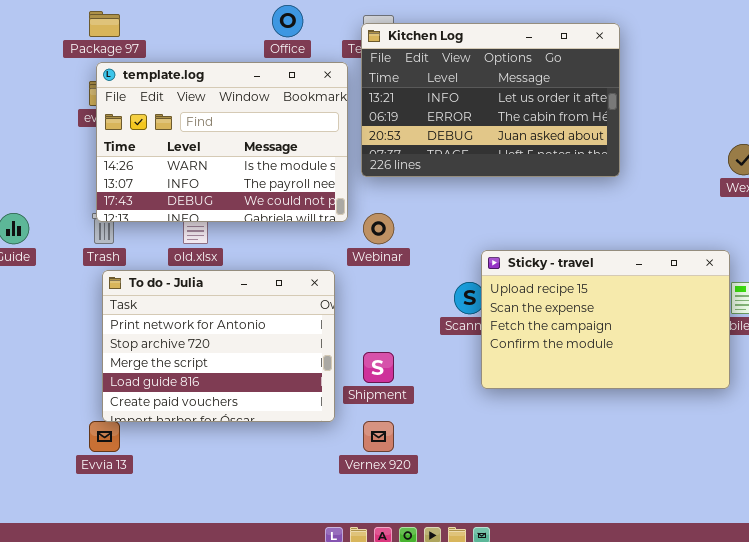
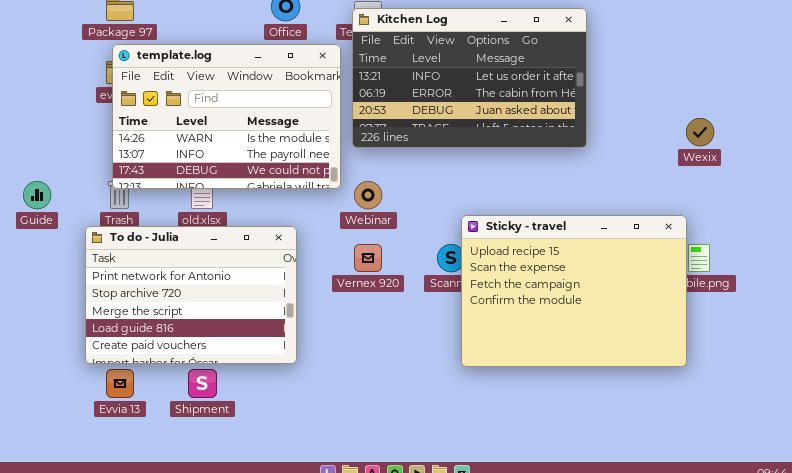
Sticky - travel: [481,250,730,389] -> [461,215,687,367], resized
To do - Julia: [102,270,335,422] -> [85,226,297,364], moved
Shipment: [363,352,394,383] -> [188,369,217,398], moved
Vernex 920: [363,421,394,452] -> [354,244,382,272], moved

